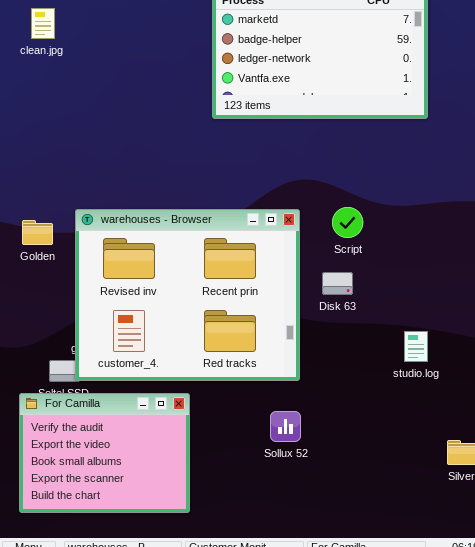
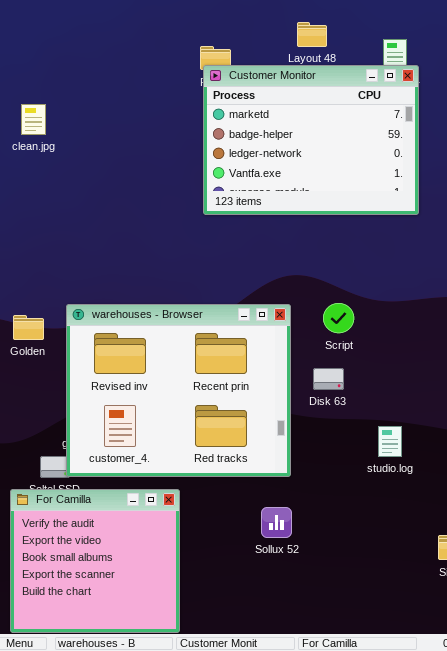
studio.log: [404,331,428,362] -> [378,426,402,457], moved
For Camilla: [19,393,190,513] -> [10,489,180,633], resized

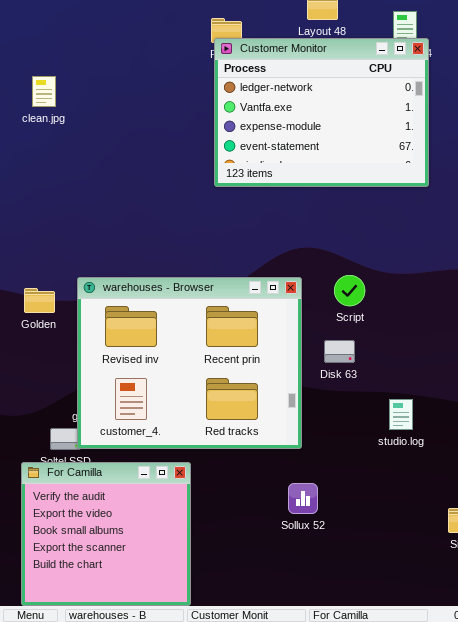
Customer Monitor: [203,65,419,215] -> [214,38,429,187], scrolled down 2 rows
Sollux 52: [261,507,292,538] -> [288,483,318,514], moved

